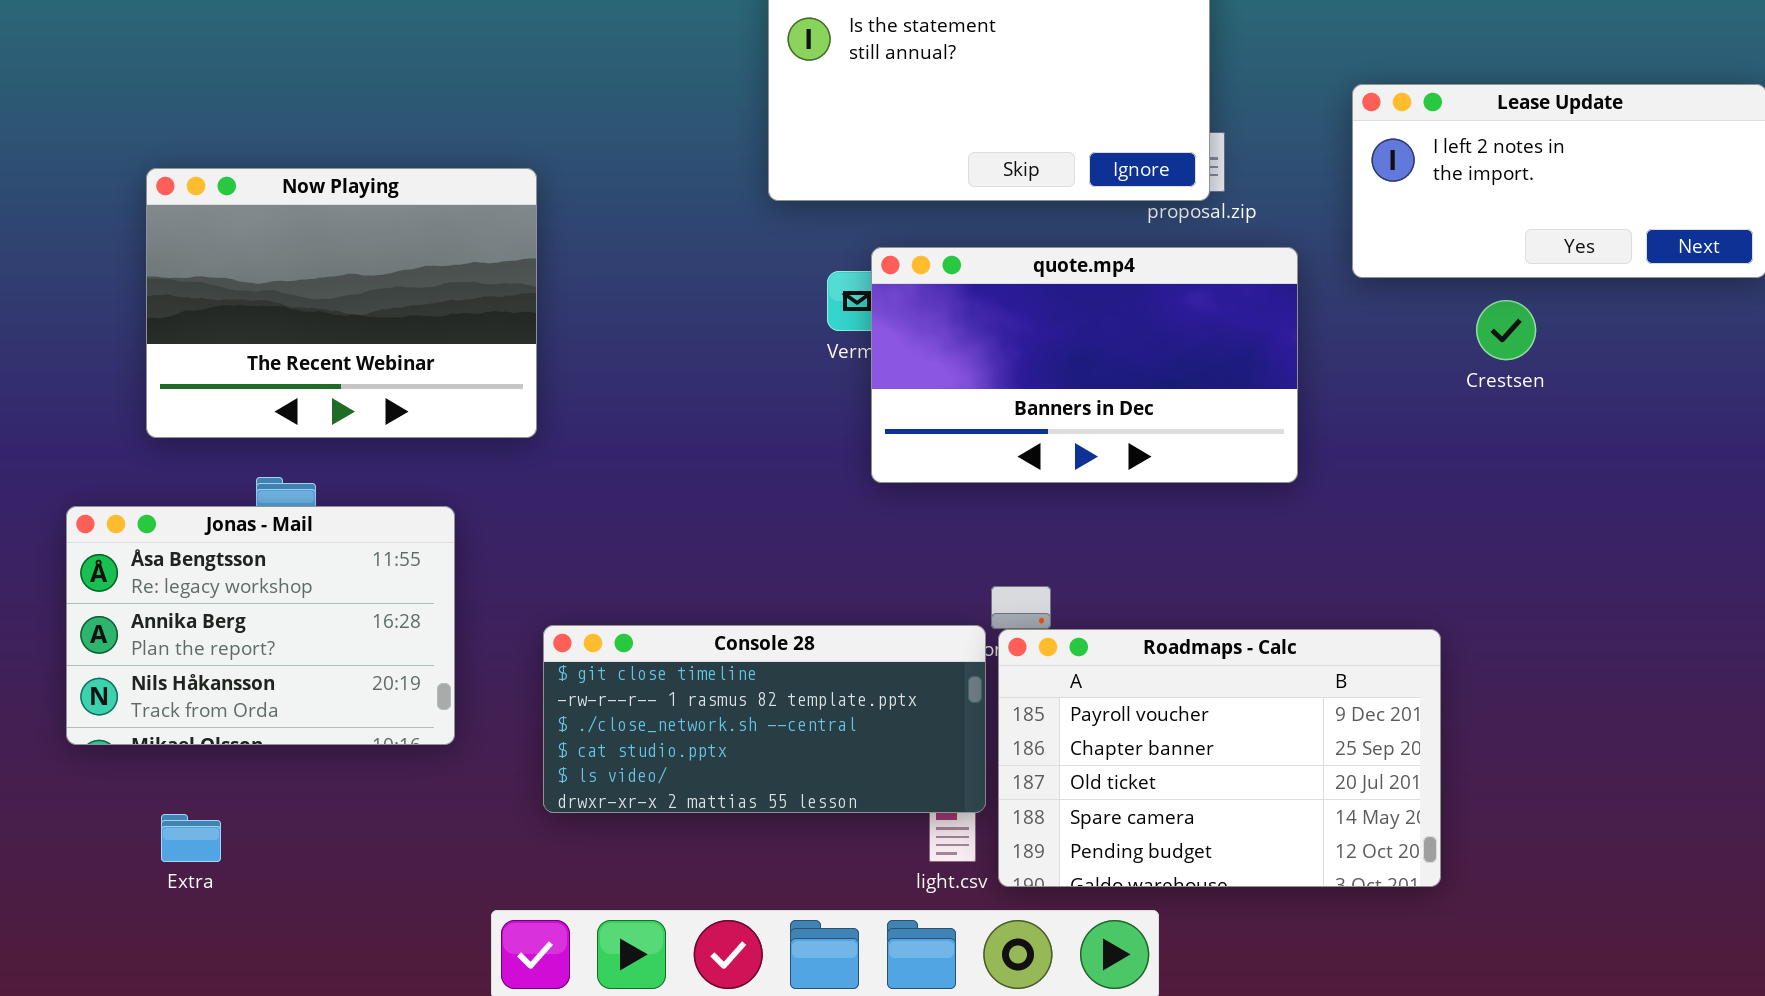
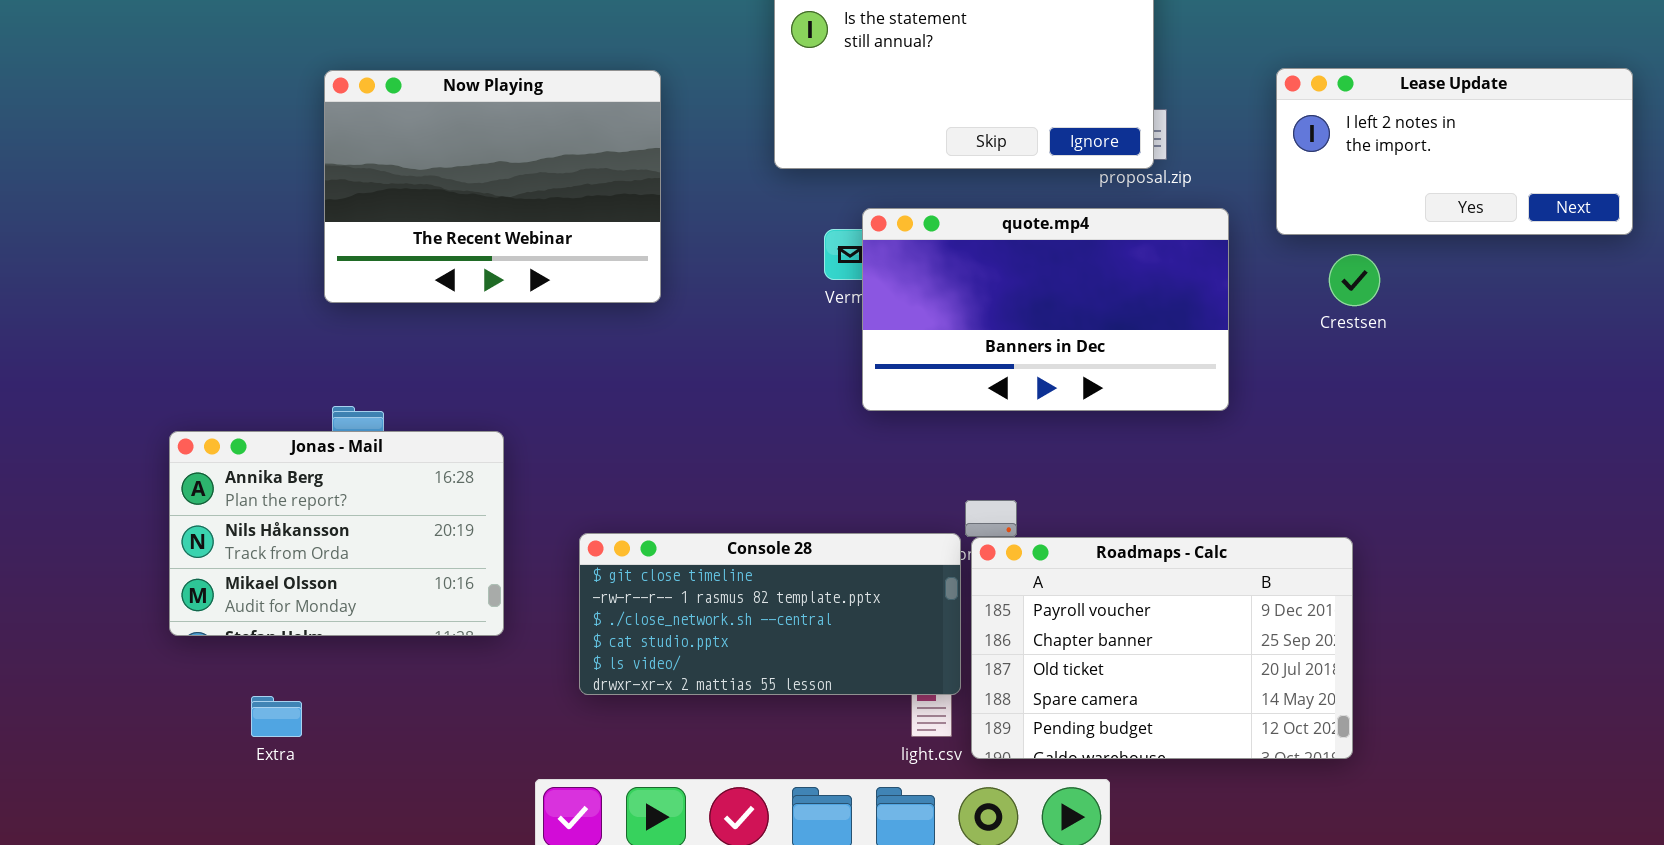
Now Playing: [146,168,537,438] -> [324,70,661,303], moved
Crestsen: [1476,300,1536,360] -> [1329,254,1380,306], moved
Jonas - Mail: [66,506,455,745] -> [169,431,504,636], scrolled down 1 row

